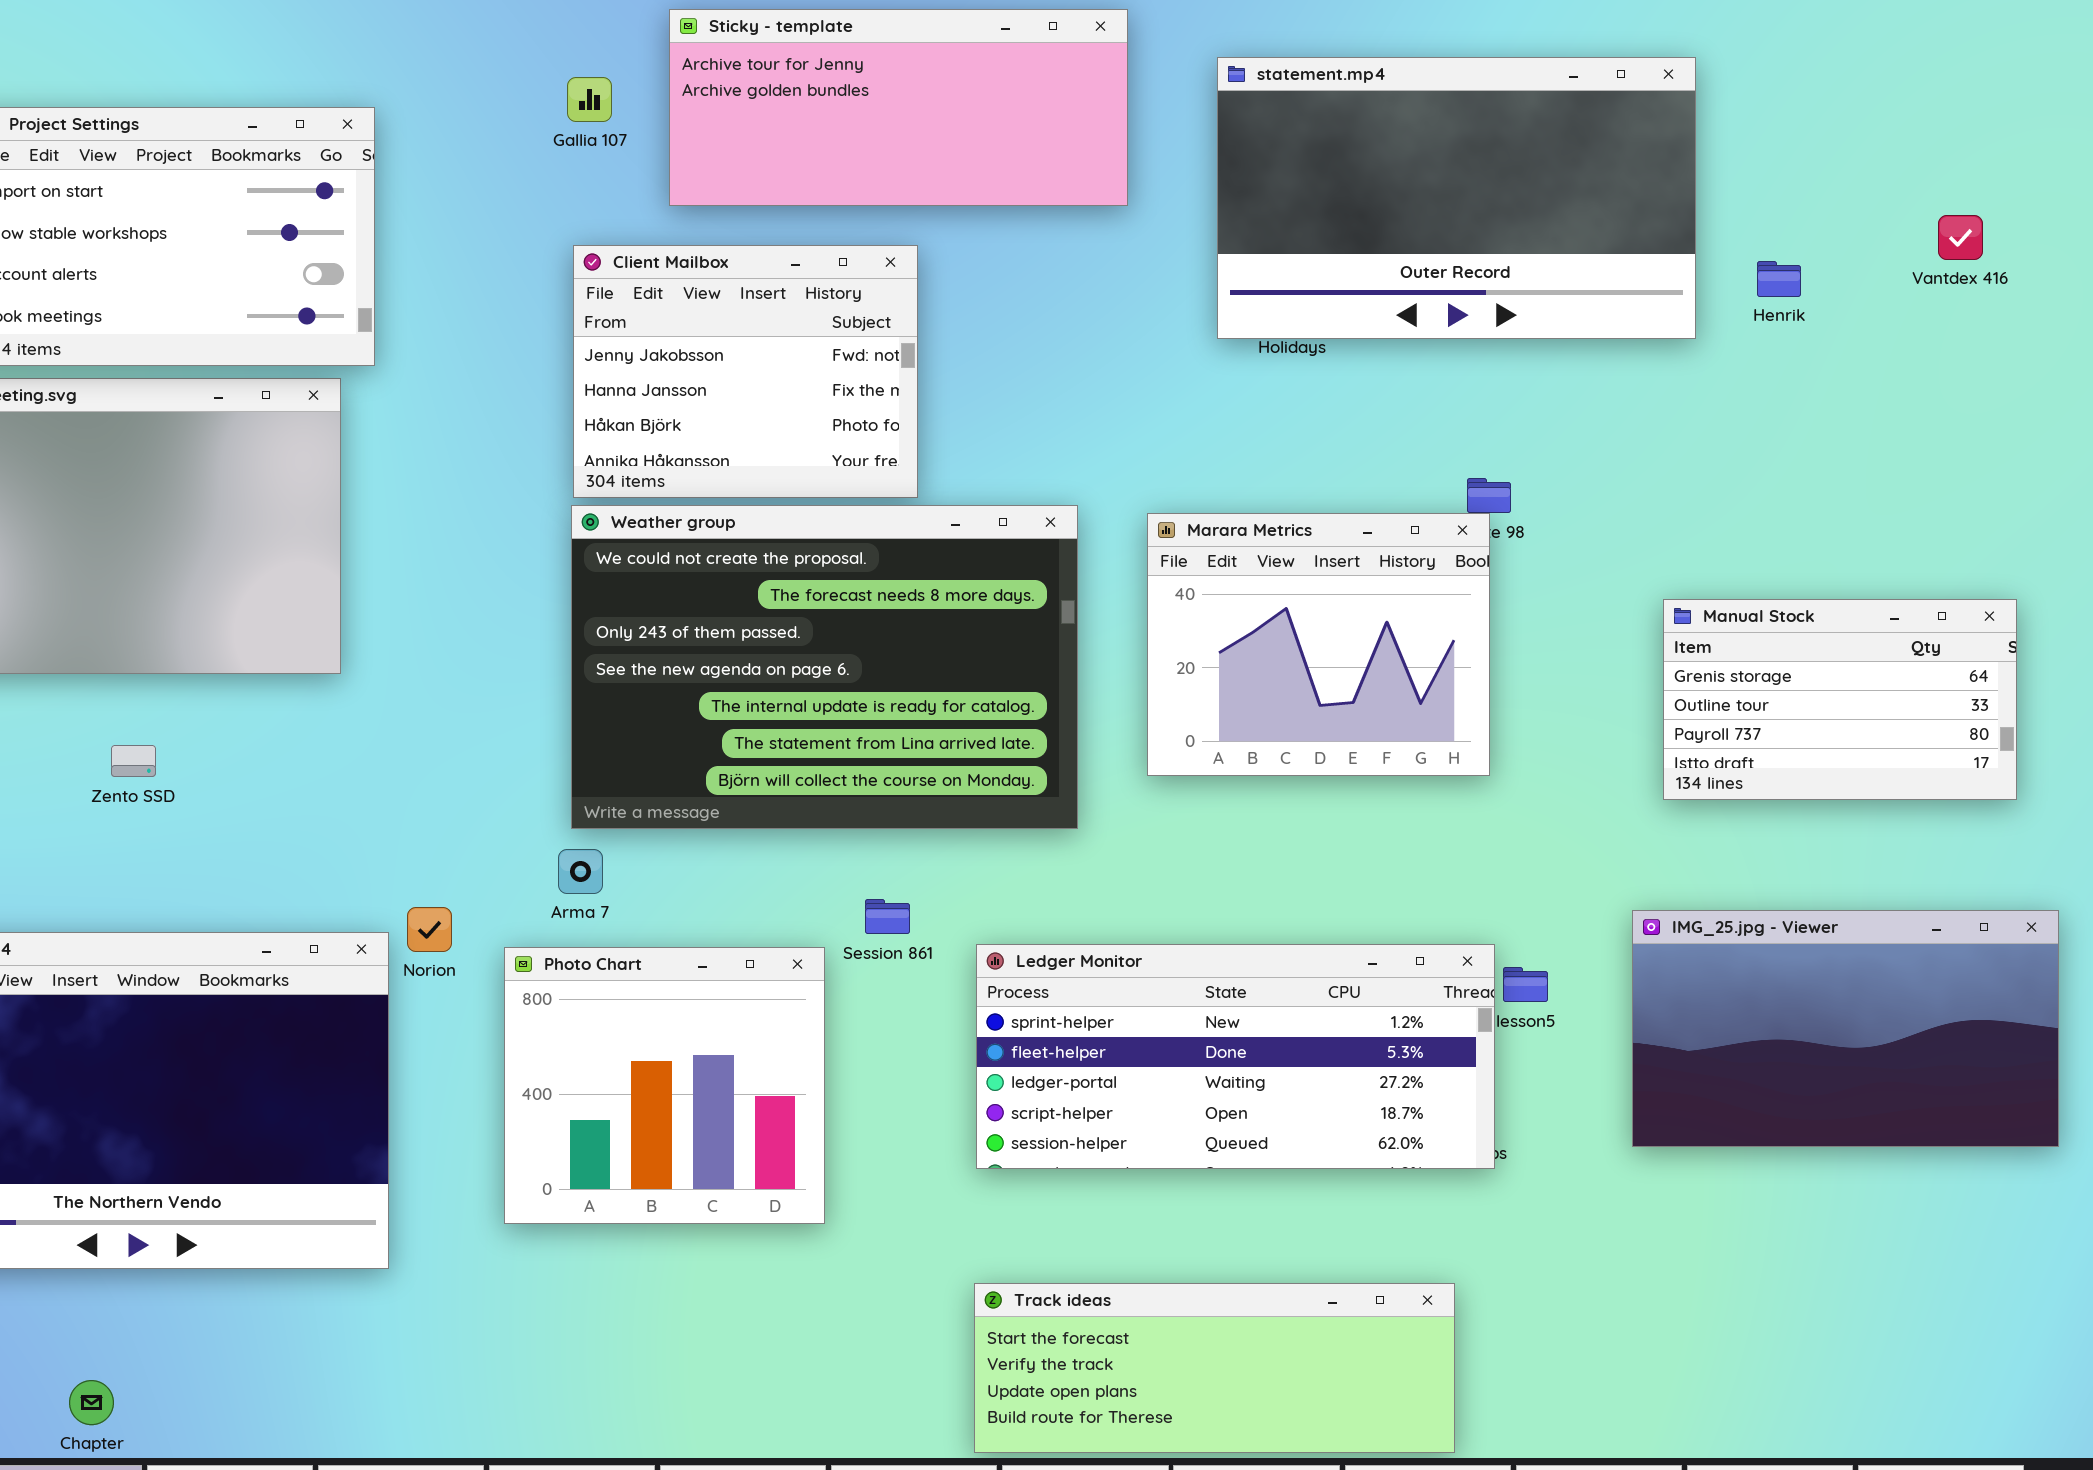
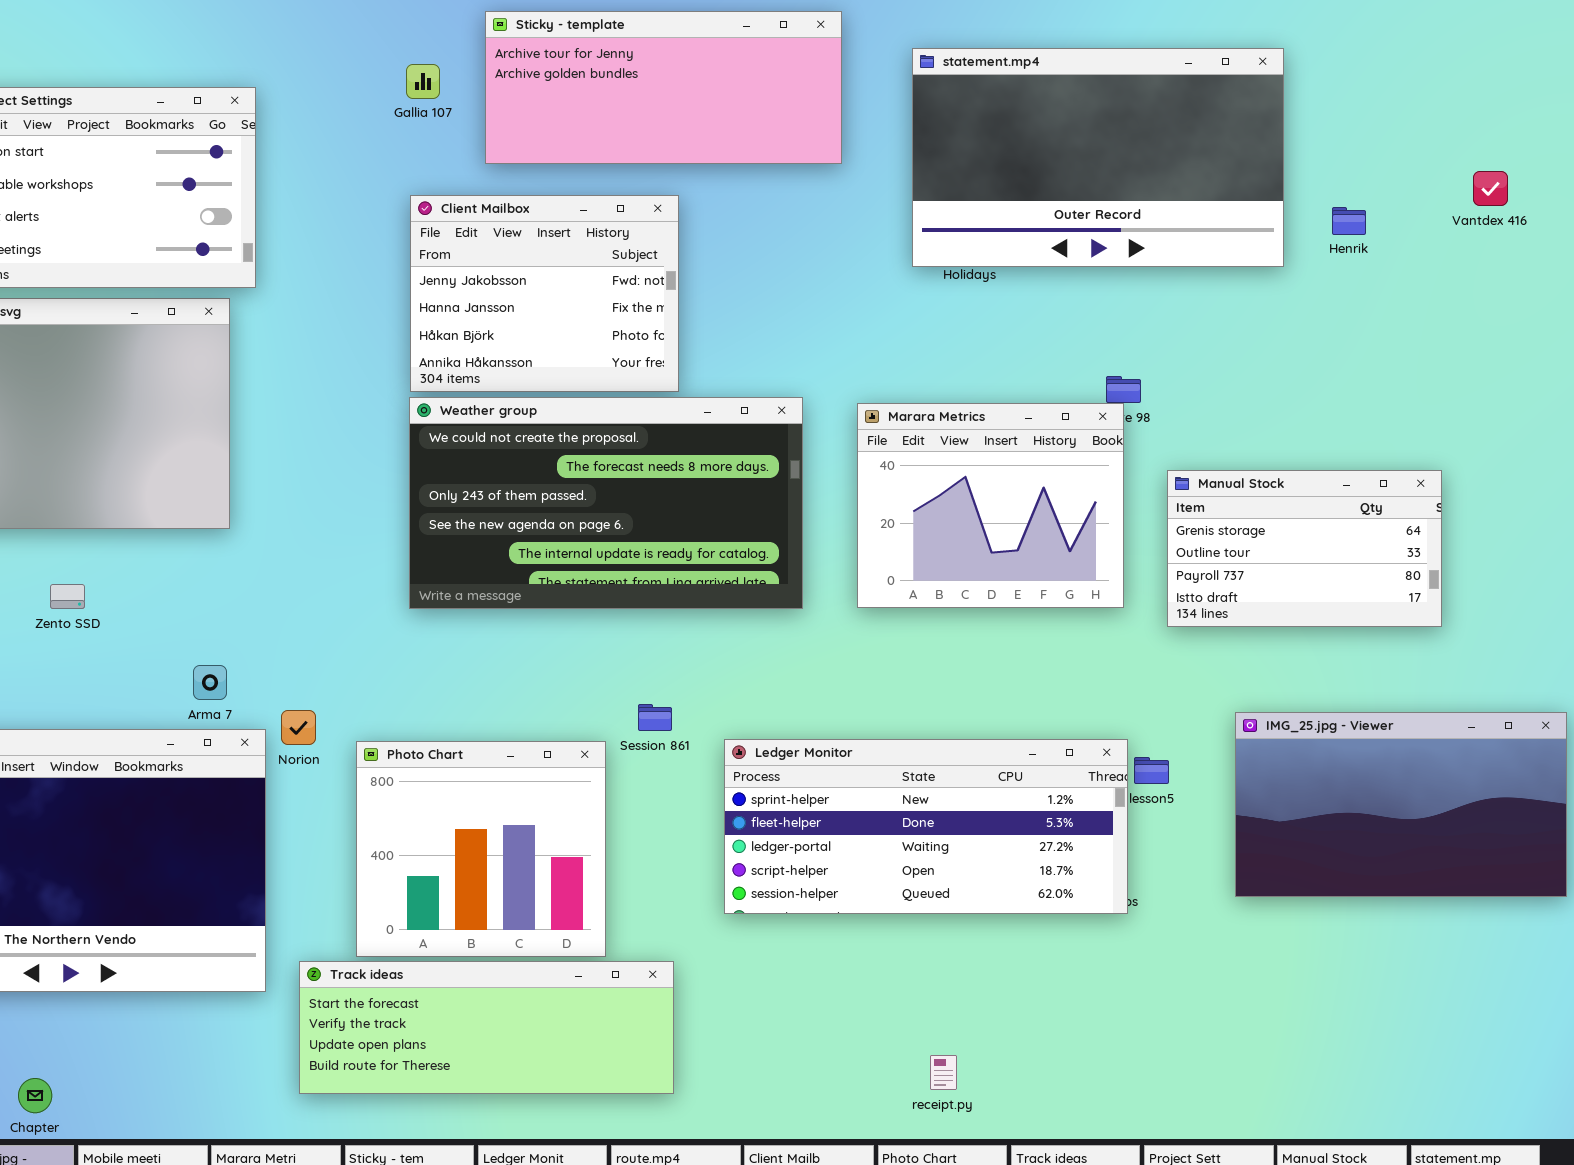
Weather group: [571,505,1078,829] -> [409,397,803,609], resized
Manual Stock: [1663,599,2017,800] -> [1167,470,1442,627], moved
Arma 7: [558,849,603,894] -> [193,665,227,700], moved
Track ideas: [974,1283,1455,1453] -> [299,961,674,1094], moved

